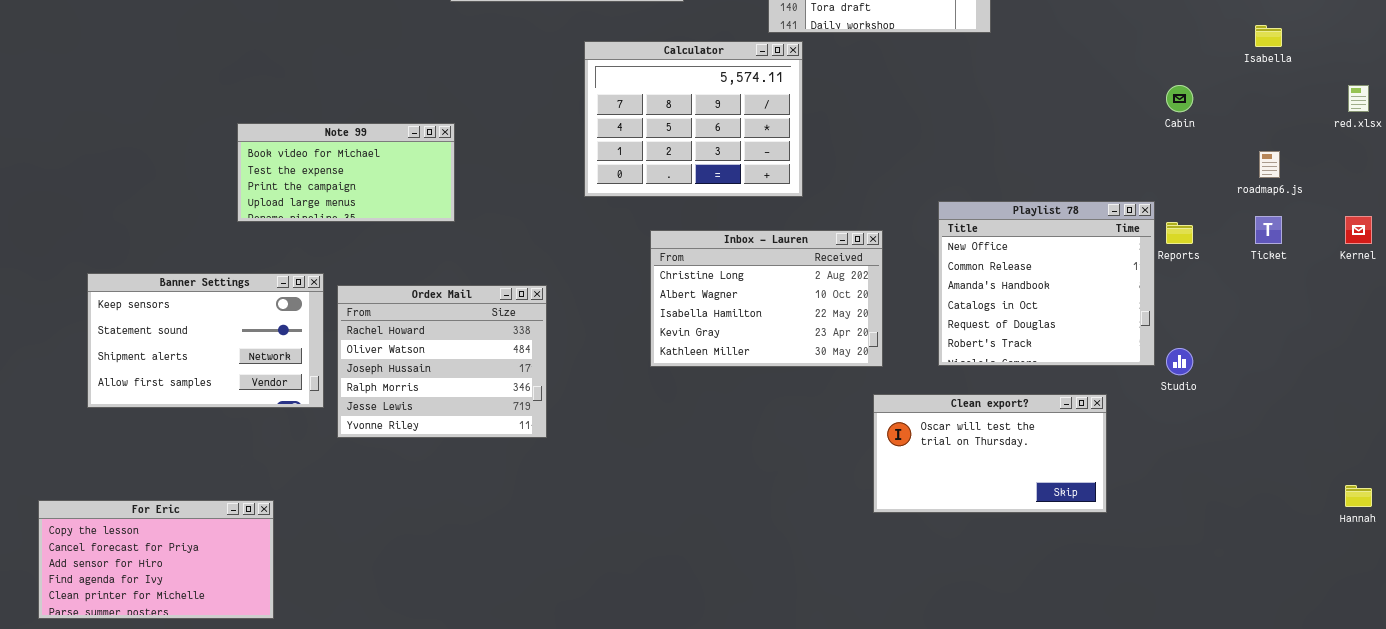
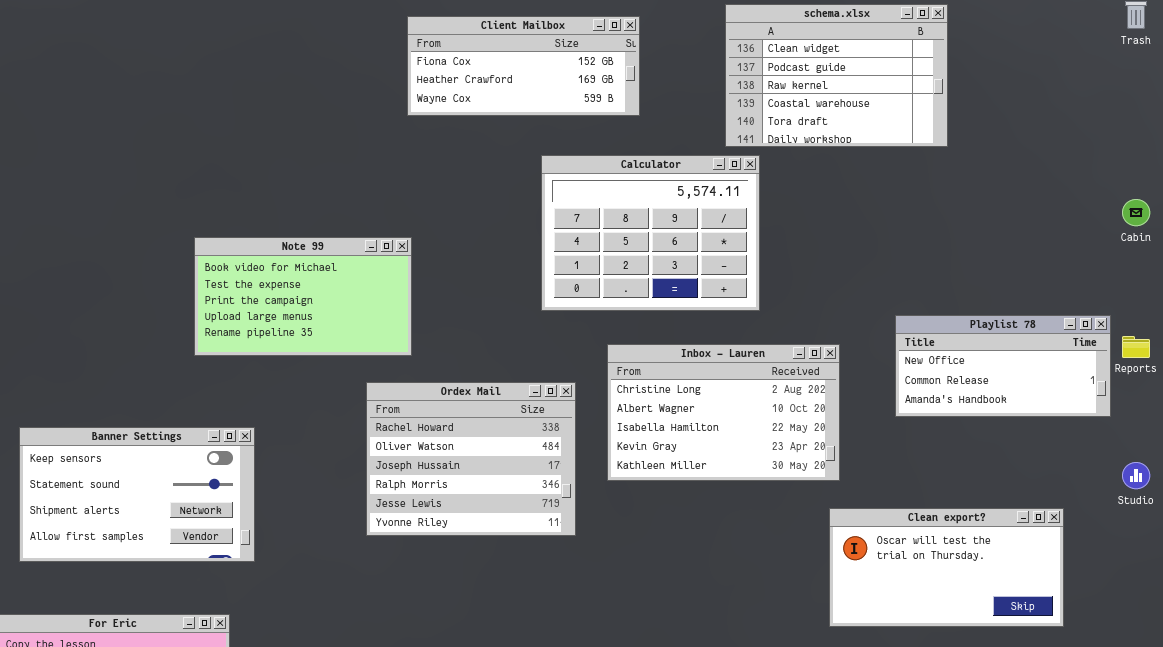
Note 99: [237,123,455,222] -> [194,237,412,356], resized
Playlist 78: [938,201,1155,366] -> [895,315,1111,417], resized
Banner Settings: [87,273,324,408] -> [19,427,255,562], moved
Ordex Mail: [337,285,547,438] -> [366,382,576,536], moved

